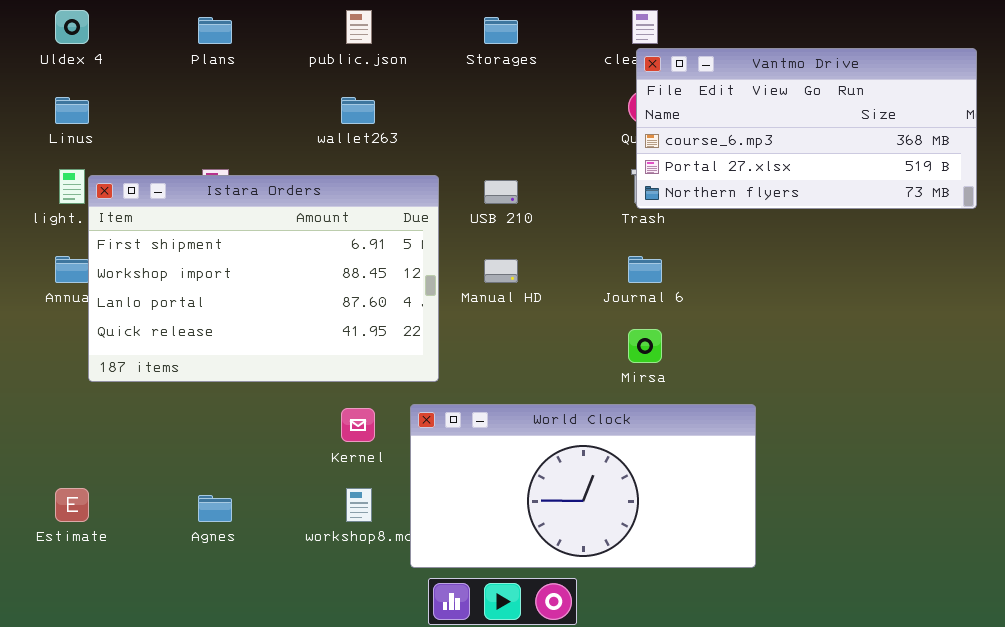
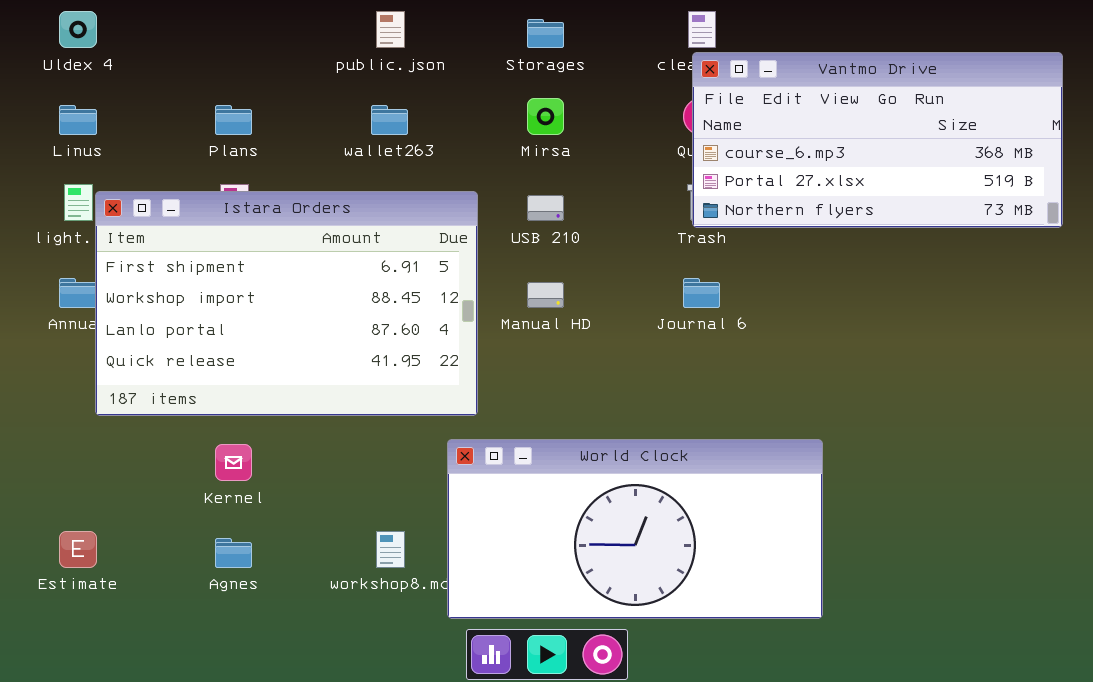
Plans: [198,17,232,44] -> [215,105,252,135], moved
Mirsa: [628,329,662,363] -> [527,98,564,135], moved
Kernel: [341,408,375,442] -> [215,444,252,481], moved

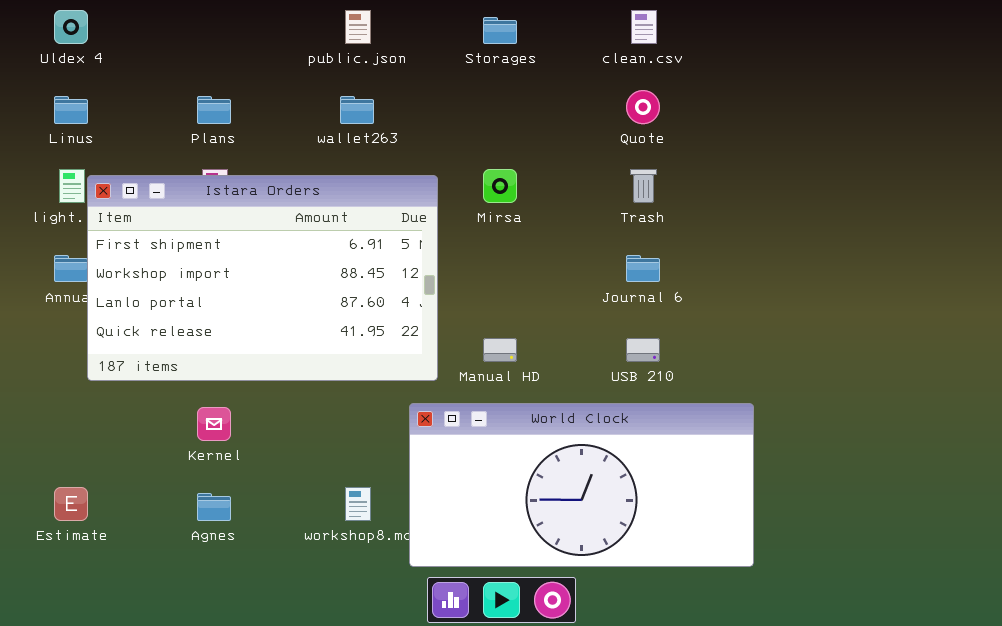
Vantmo Drive: [692,52,1063,228] -> none, closed
Mirsa: [527,98,564,135] -> [483,169,517,203], moved
USB 210: [527,195,564,221] -> [626,338,660,362], moved
Manual HD: [527,282,564,308] -> [483,338,517,362], moved

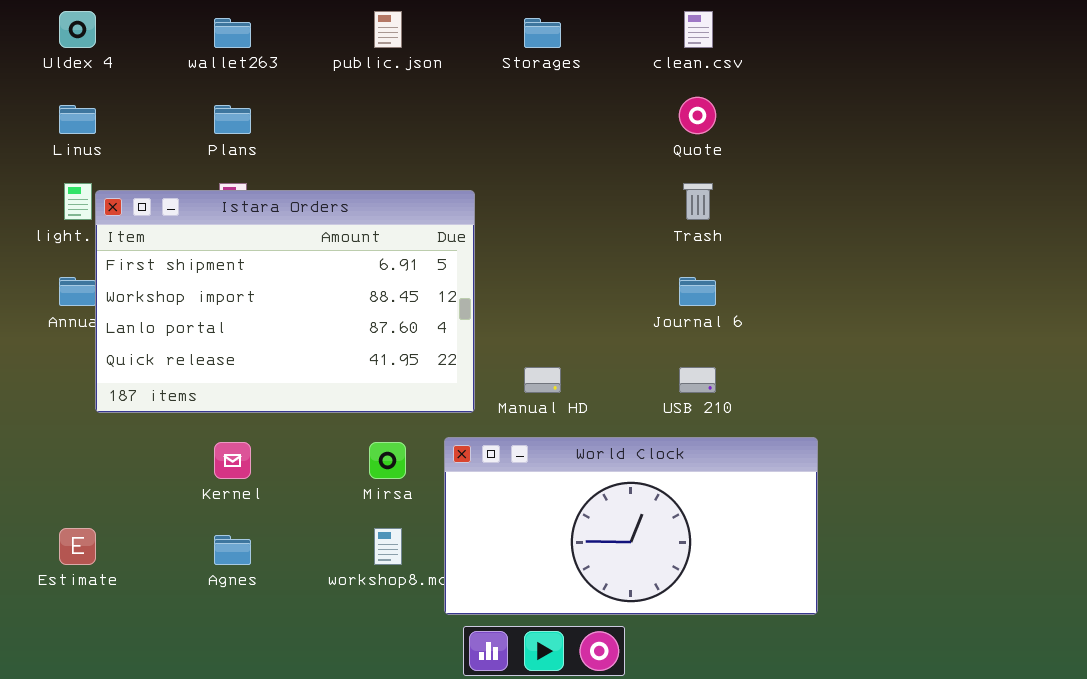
wallet263: [340,96,374,124] -> [214,18,251,48], moved
Mirsa: [483,169,517,203] -> [369,442,406,479], moved

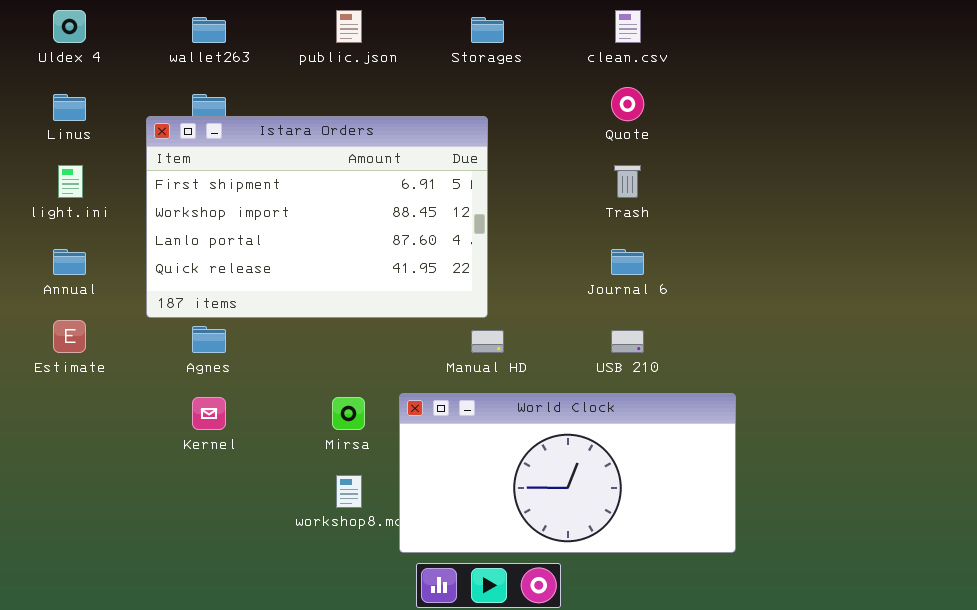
Istara Orders: [95,190,475,413] -> [146,116,488,318], moved
Estimate: [59,528,96,565] -> [53,320,86,353], moved
Agnes: [214,535,251,565] -> [192,326,226,353], moved

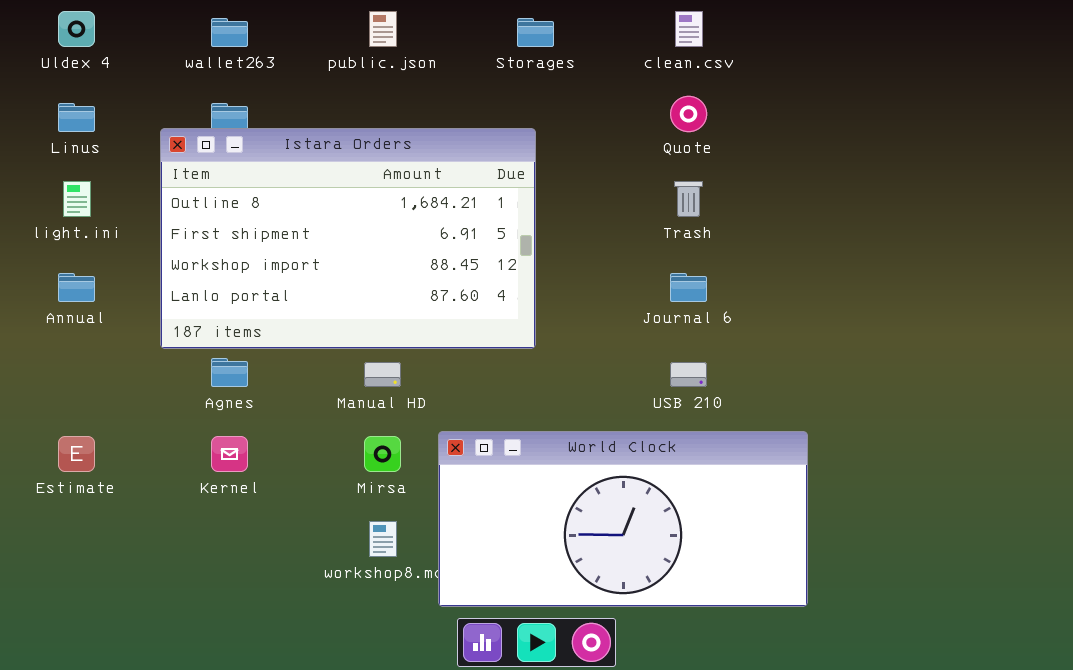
Istara Orders: [146,116,488,318] -> [160,128,536,349], scrolled up 1 row
Estimate: [53,320,86,353] -> [58,436,95,472], moved
Manual HD: [471,330,504,353] -> [364,362,401,387], moved

